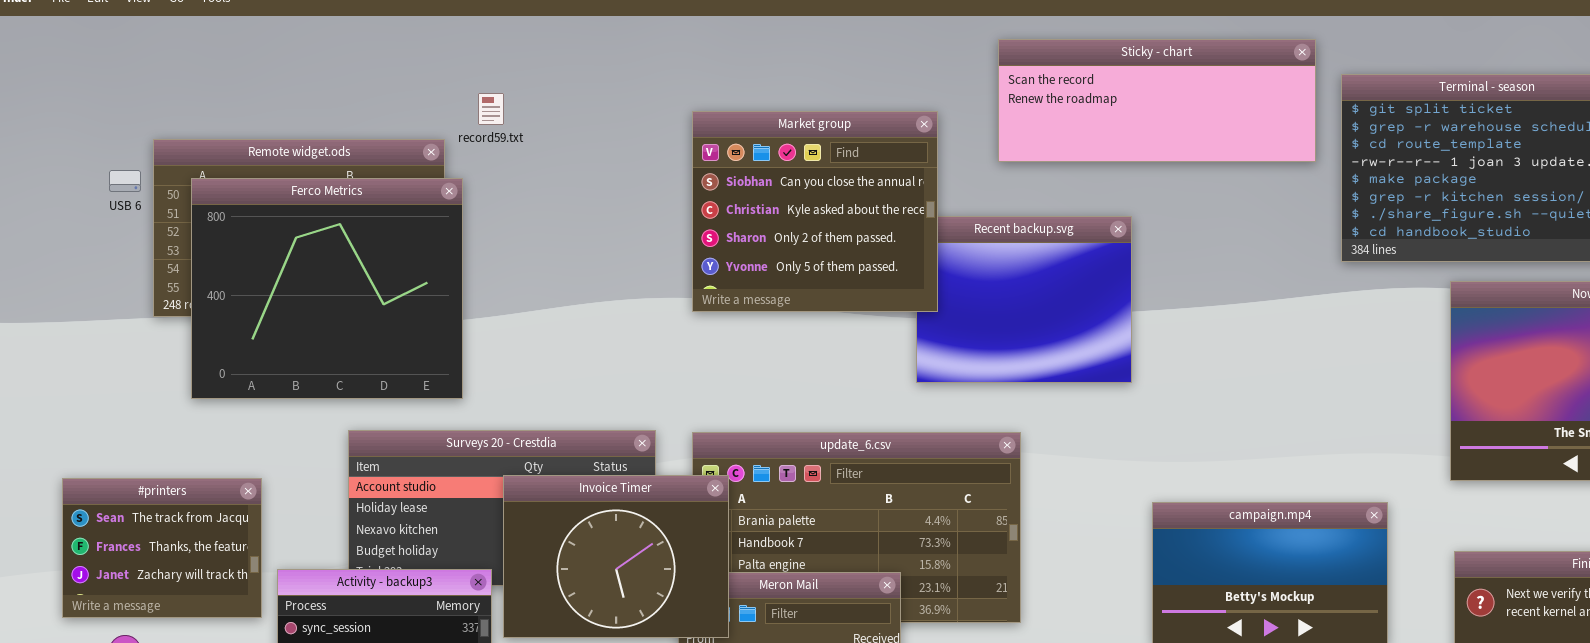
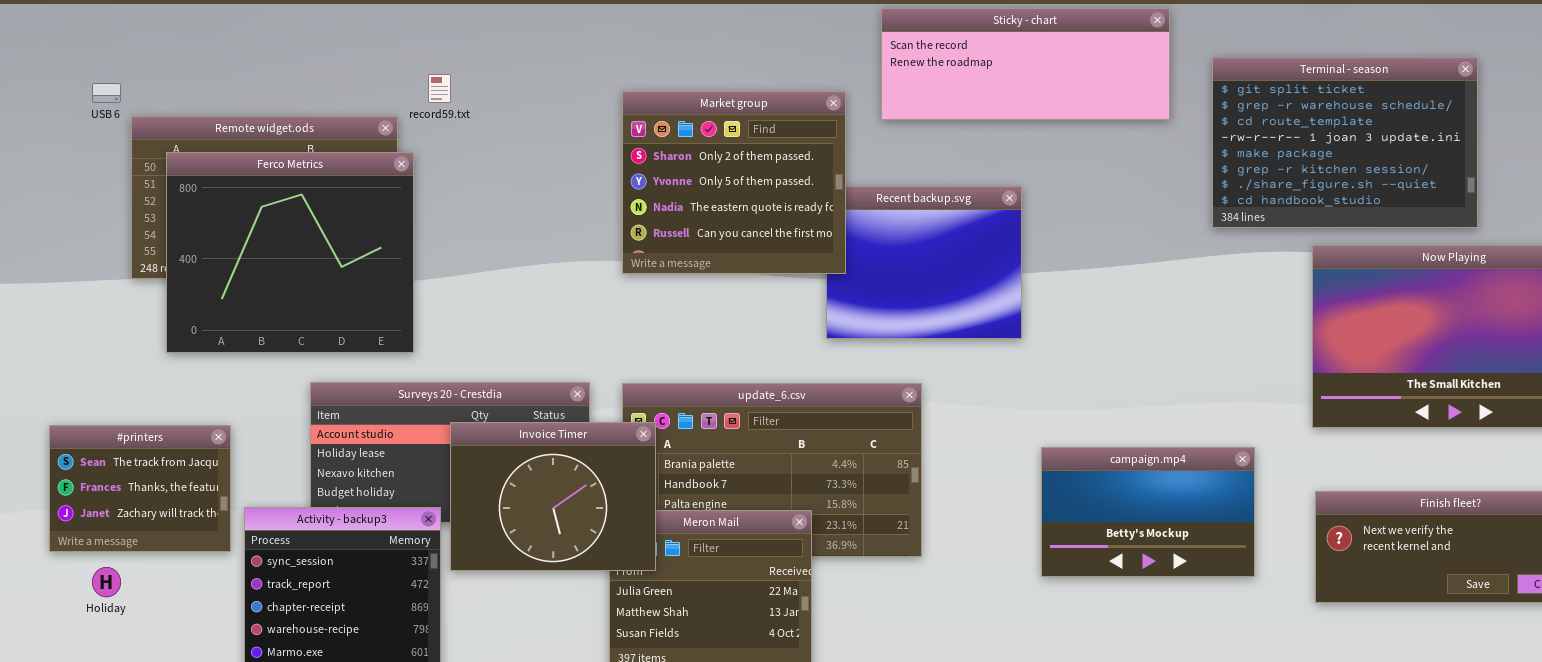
Sticky - chart: [998,39,1316,162] -> [881,8,1170,120], moved
Market group: [692,111,938,312] -> [622,91,846,274], scrolled down 2 rows
USB 6: [109,170,141,192] -> [92,83,121,103], moved

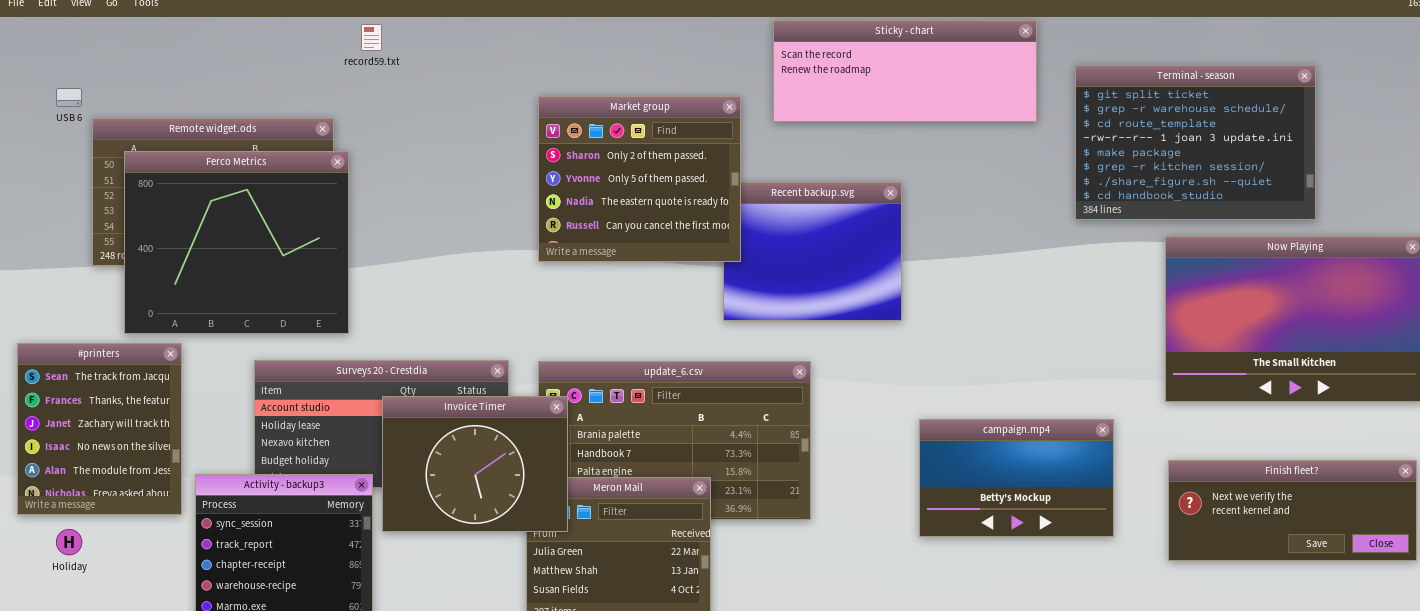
record59.txt: [428,74,451,103] -> [361,24,382,51], moved
#printers: [49,425,231,552] -> [17,343,182,515], resized

